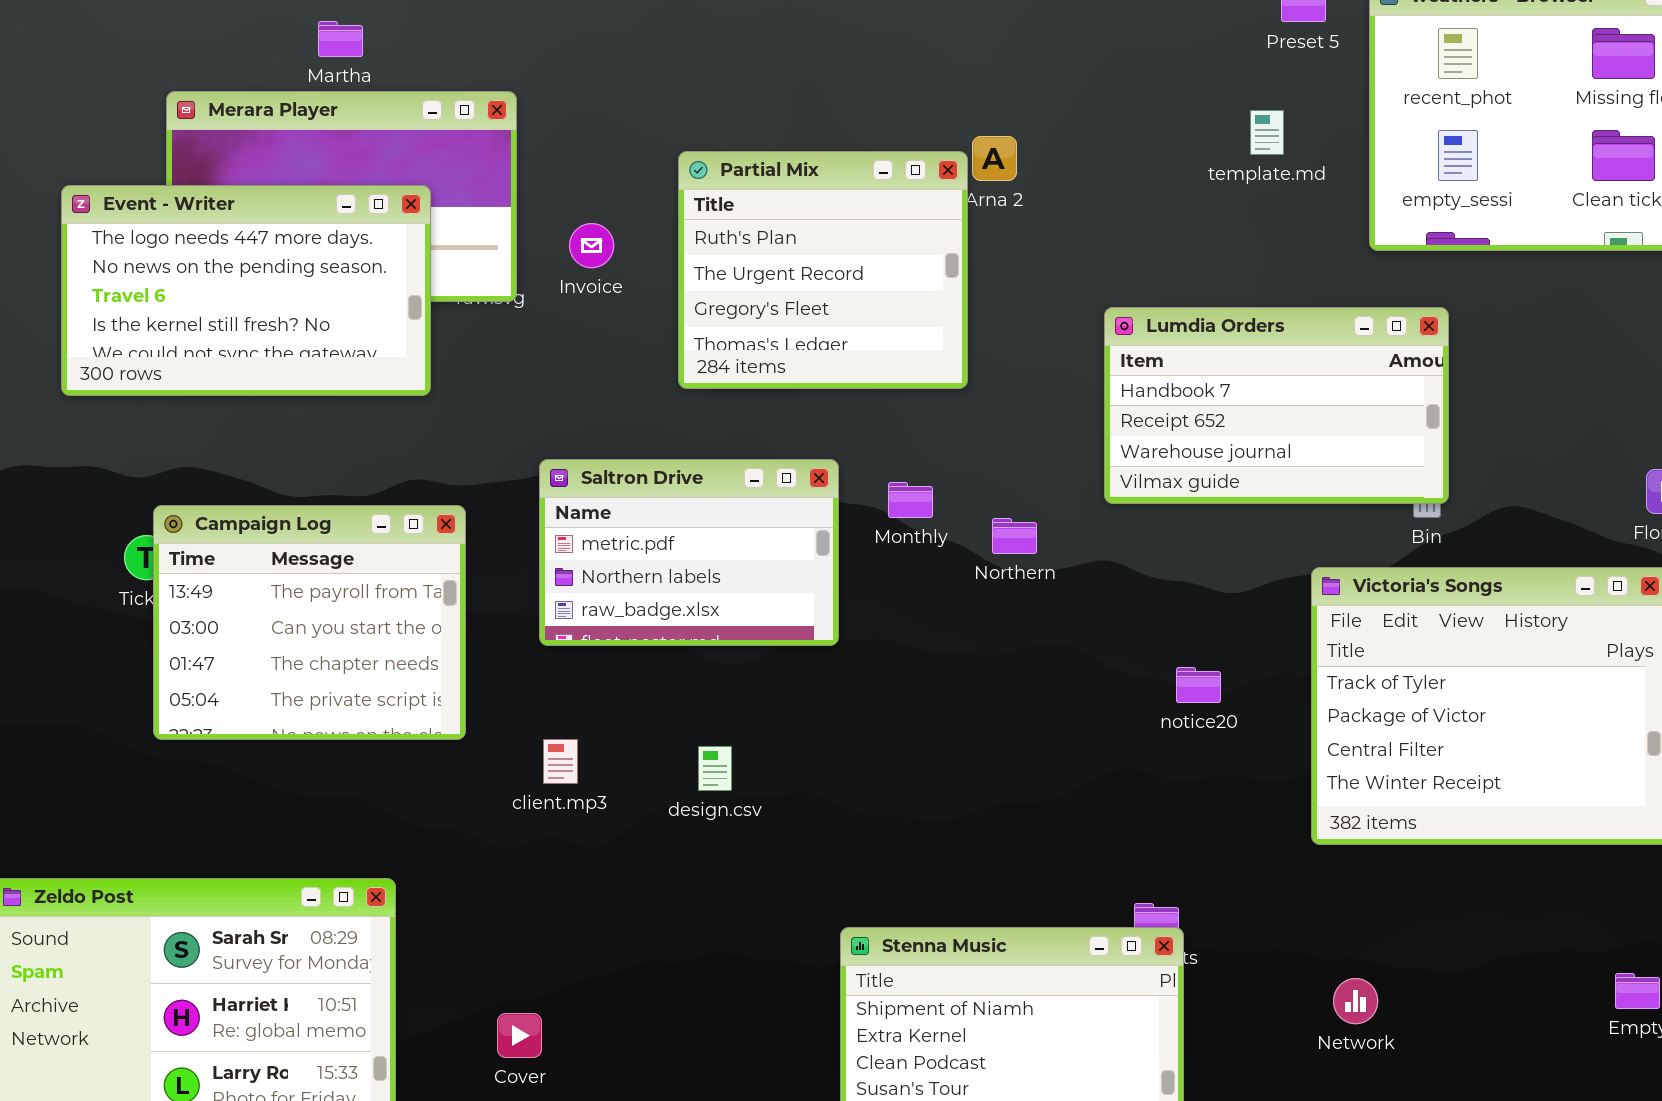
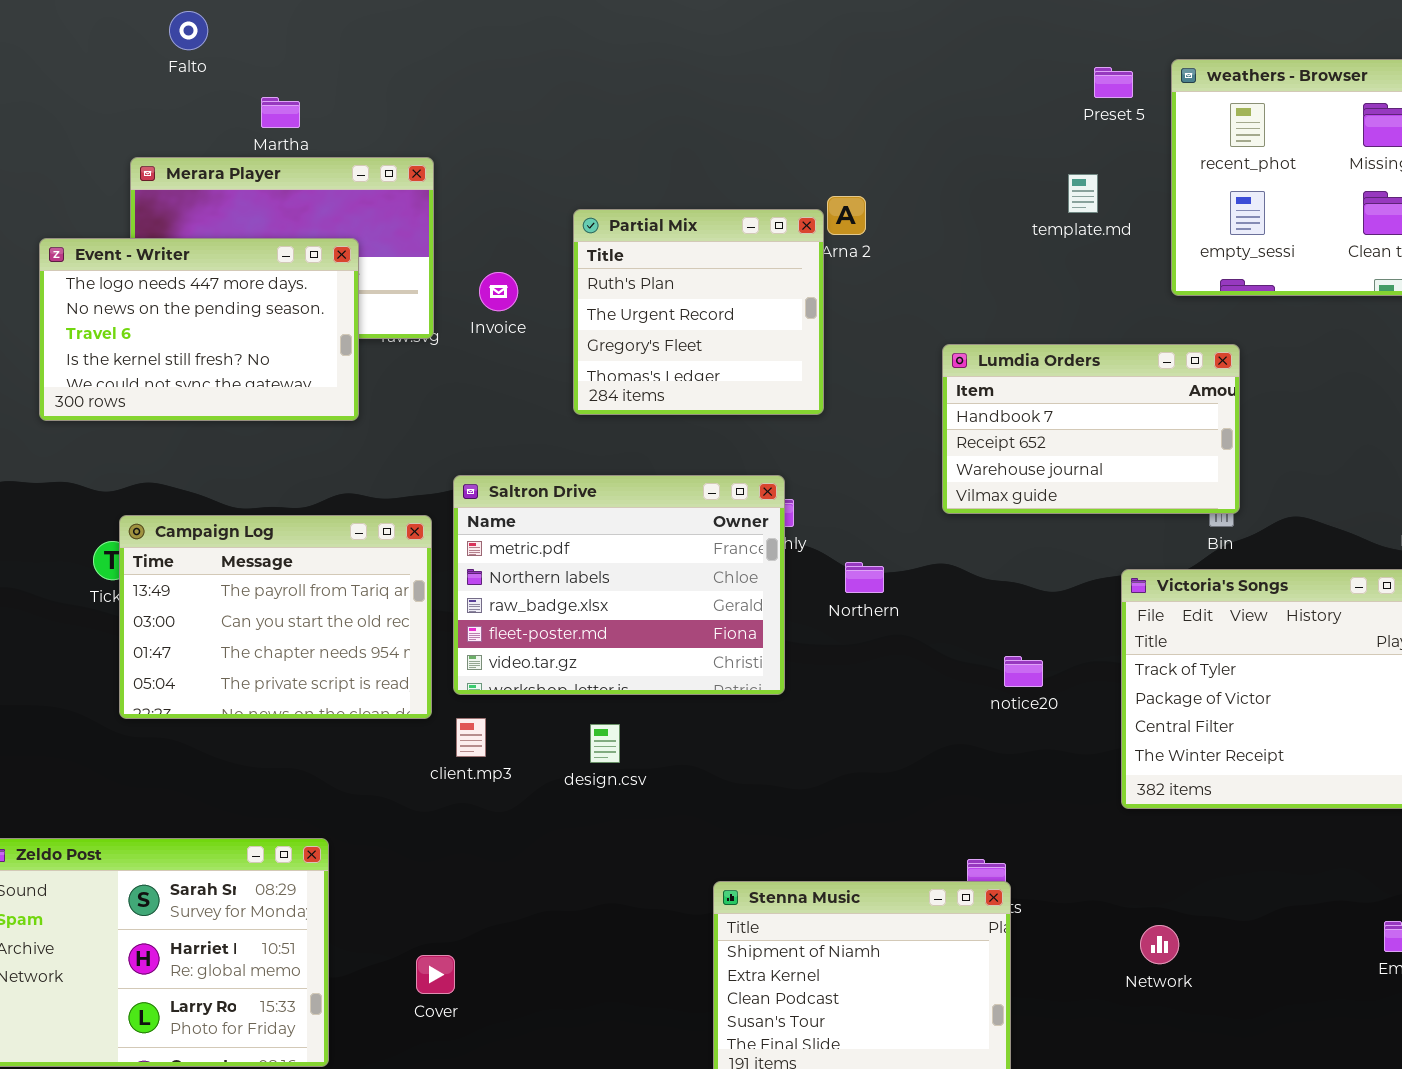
Saltron Drive: [539,459,839,646] -> [453,475,785,695], resized
Campaign Log: [153,505,466,740] -> [119,515,432,719], resized
Northern: [992,518,1037,554] -> [845,562,884,593], moved

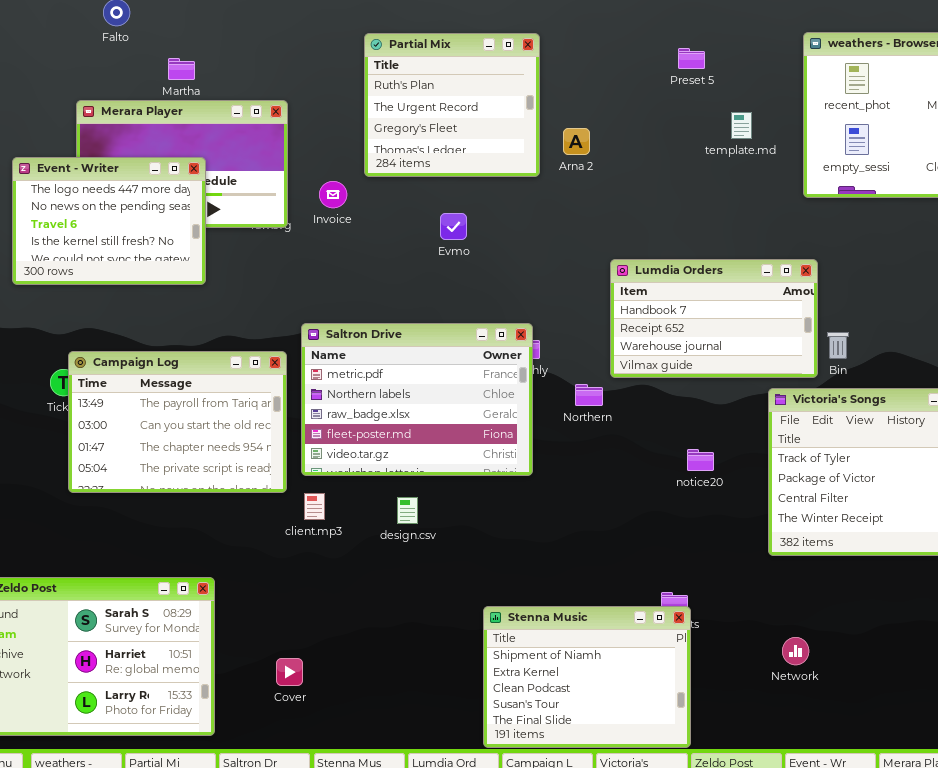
Preset 5: [1094,67,1133,98] -> [678,48,705,69], moved
Partial Mix: [573,209,824,415] -> [364,33,540,177], moved
Event - Writer: [39,238,359,421] -> [12,157,206,285], resized
Lumdia Orders: [942,344,1240,514] -> [610,259,818,378], moved

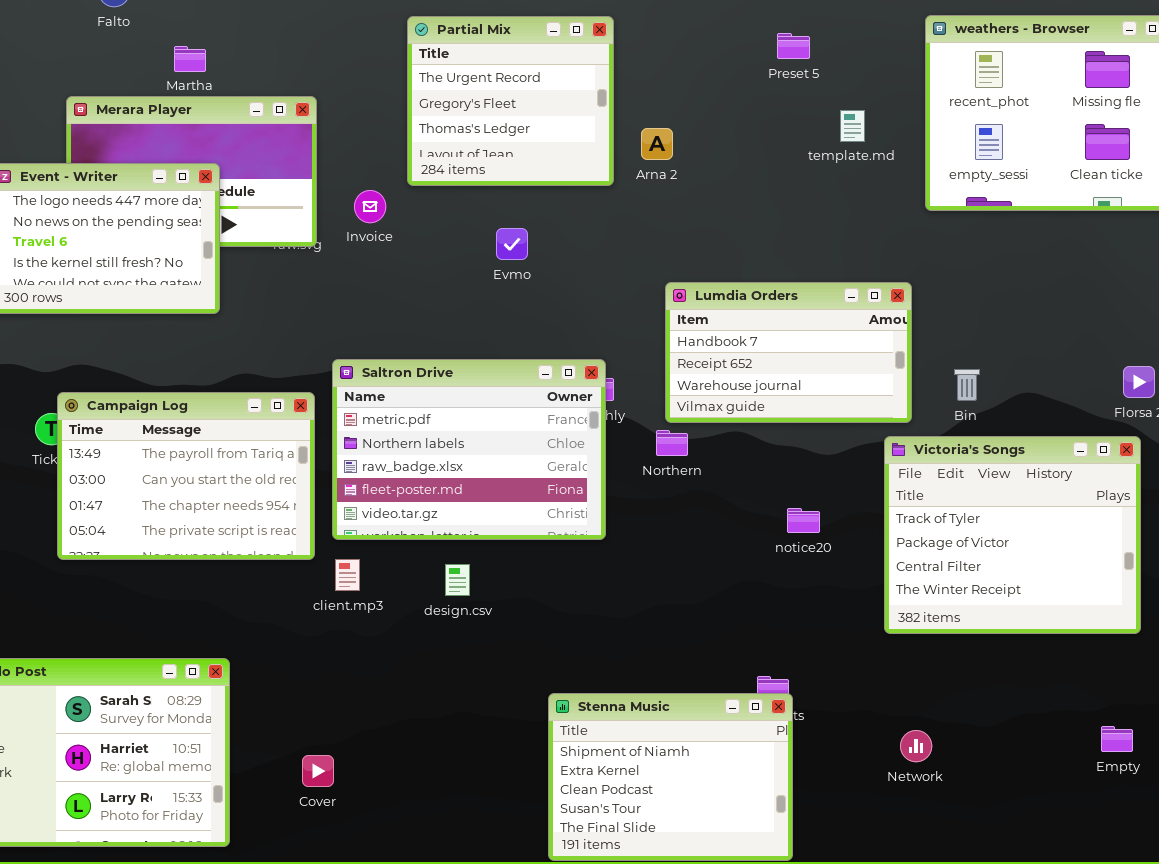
Partial Mix: [364,33,540,177] -> [407,16,614,186], scrolled down 1 row
Lumdia Orders: [610,259,818,378] -> [665,282,912,423], moved

